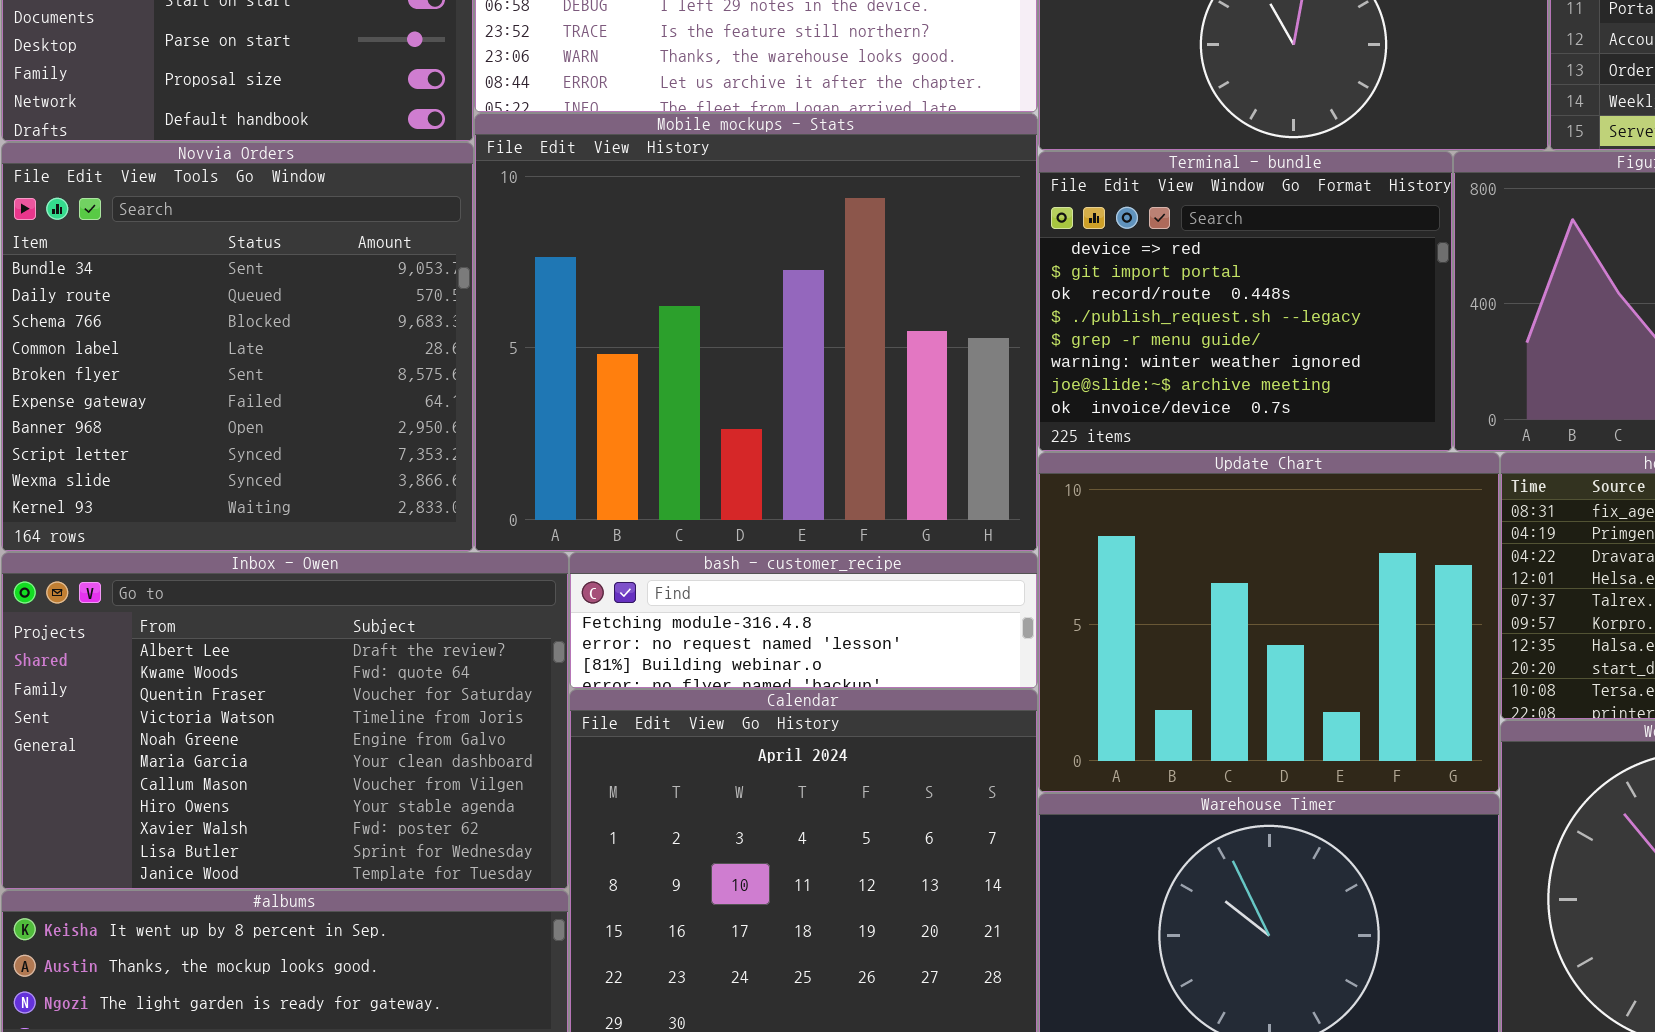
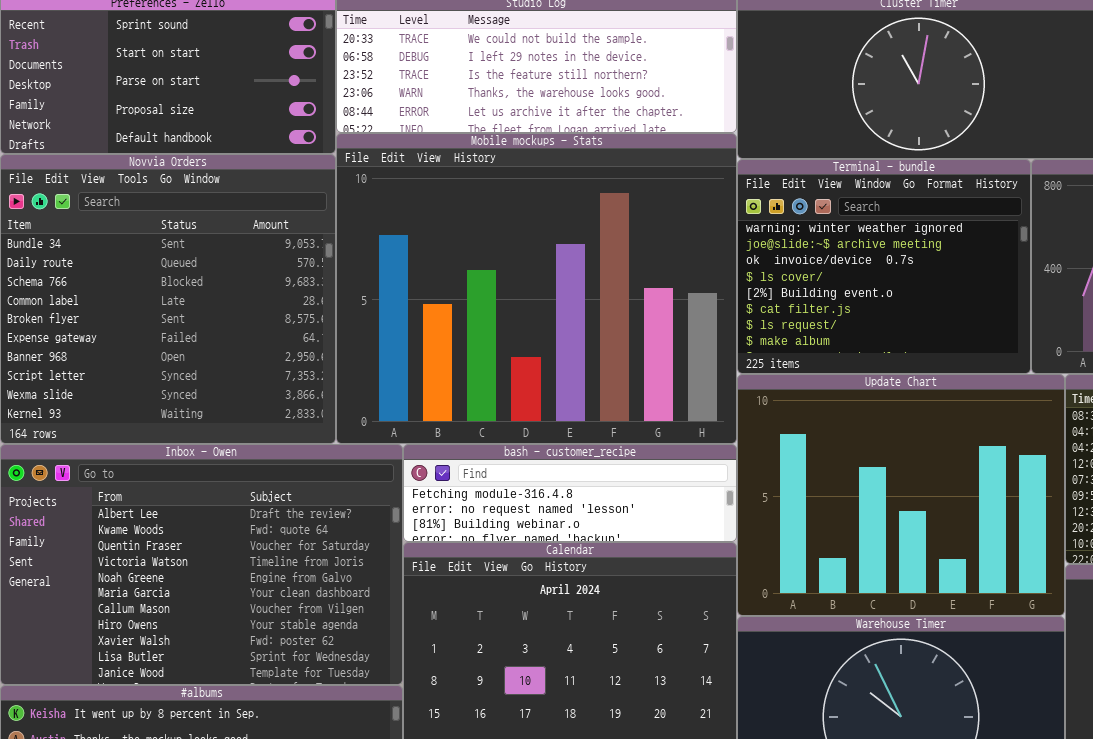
Terminal - bundle: [1038,151,1453,452] -> [737,159,1031,374], scrolled down 5 rows

